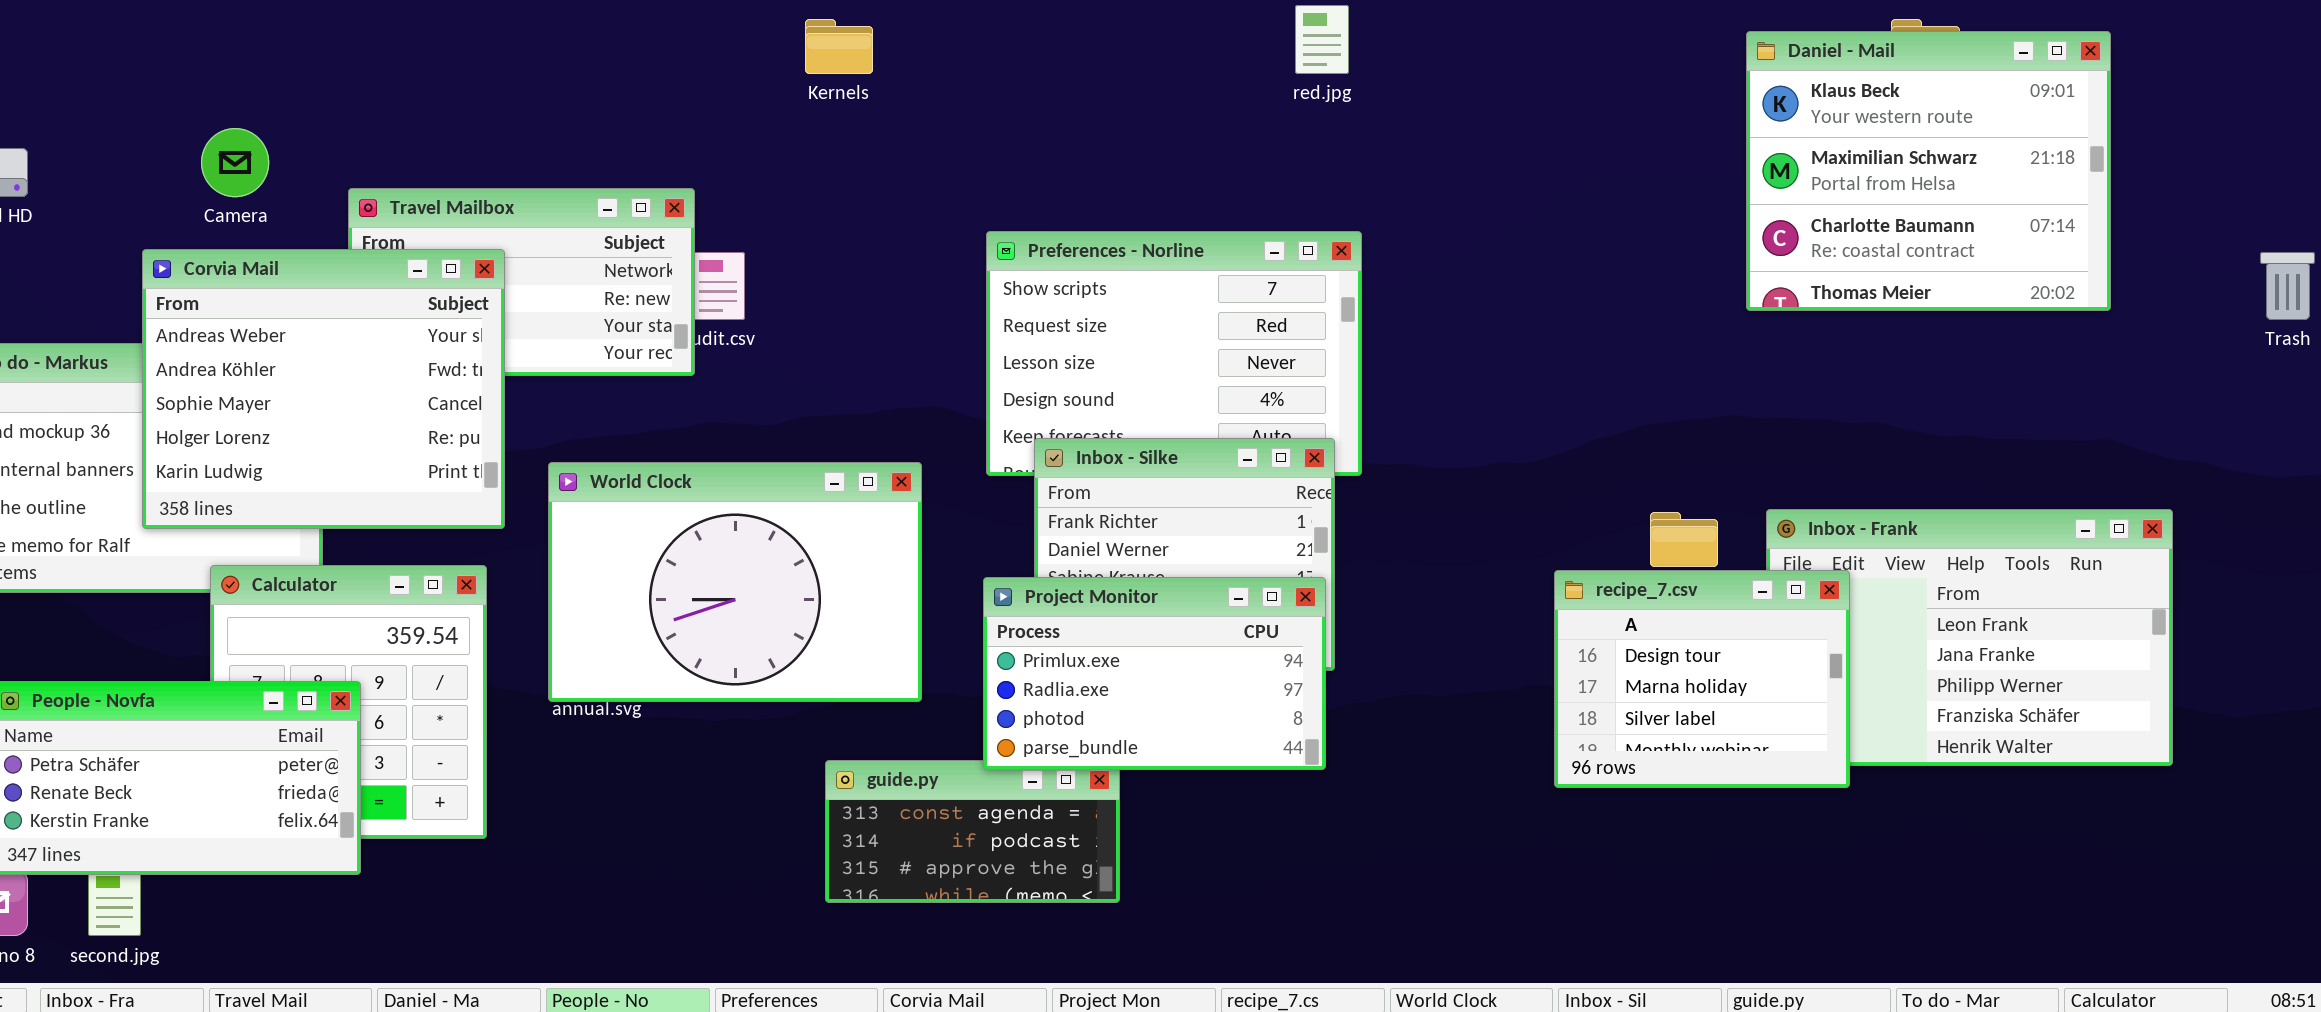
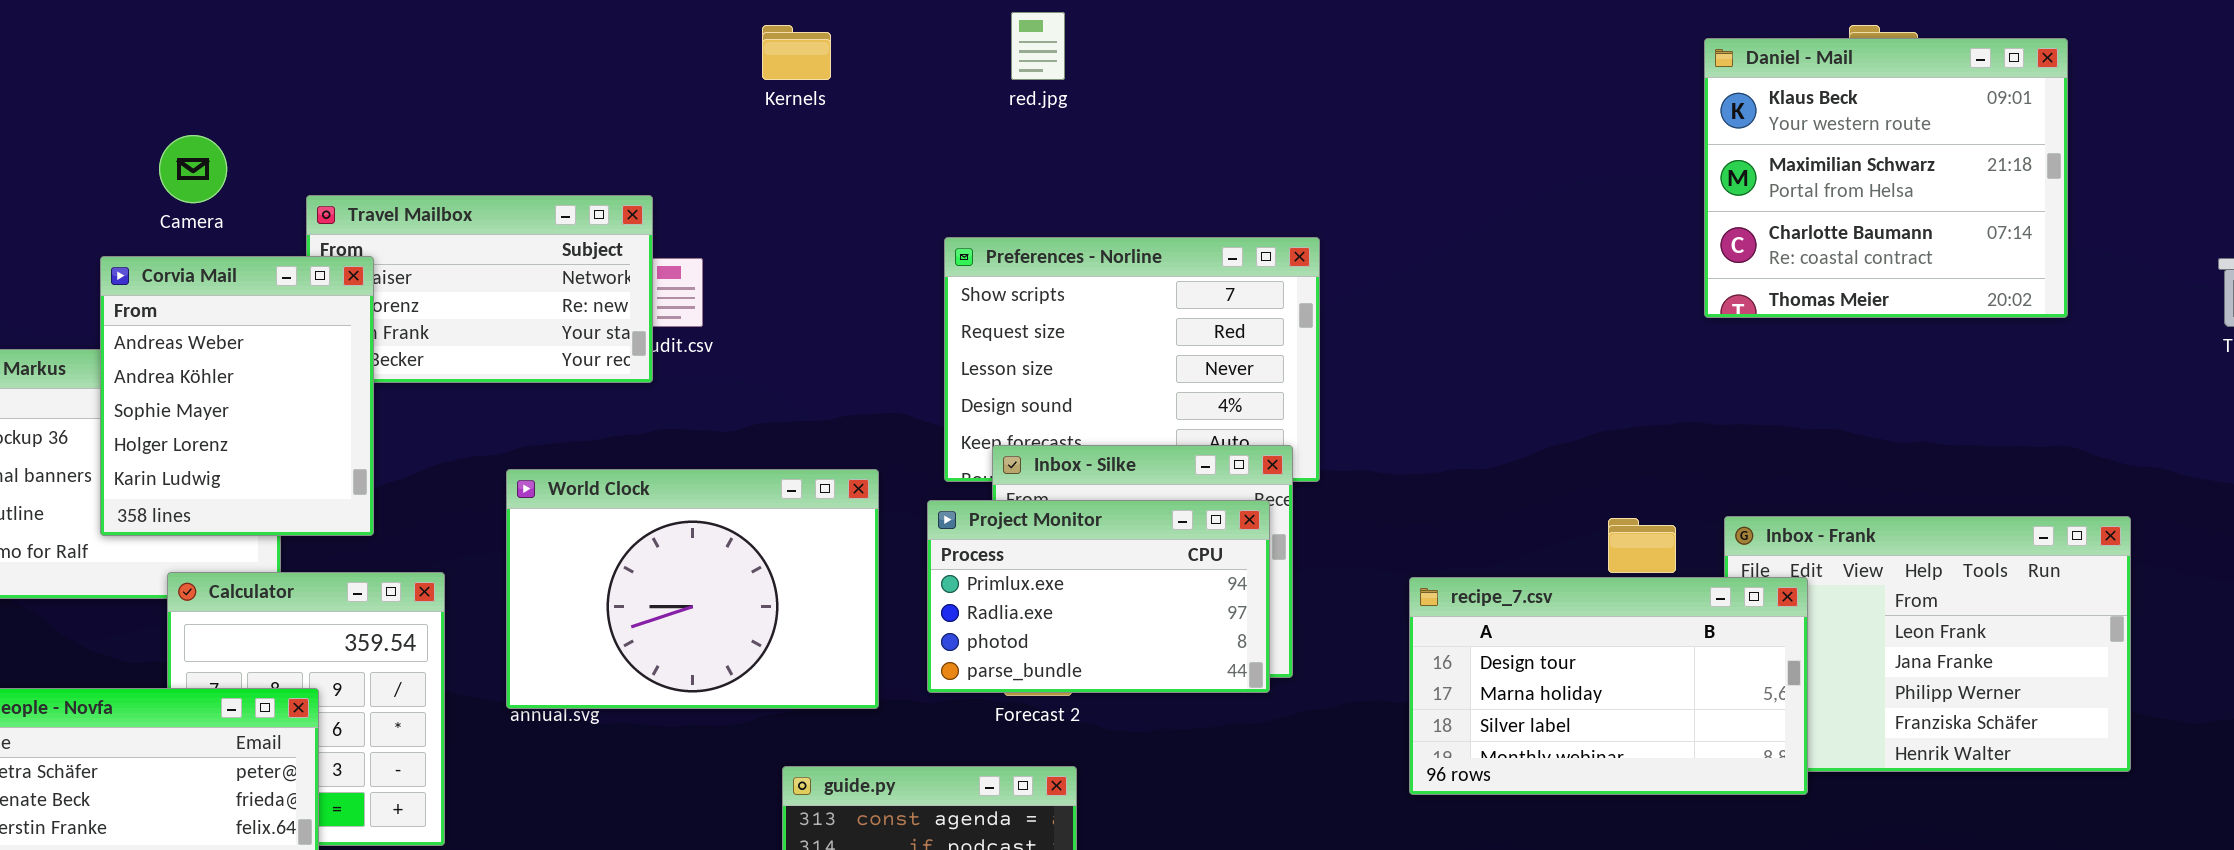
red.jpg: [1295,5,1349,74] -> [1011,12,1065,80], moved
Corvia Mail: [142,249,505,529] -> [100,256,374,536], resized
recipe_7.csv: [1554,570,1850,788] -> [1409,577,1808,795], resized
Project Monitor: [983,577,1326,770] -> [927,500,1270,693], moved

